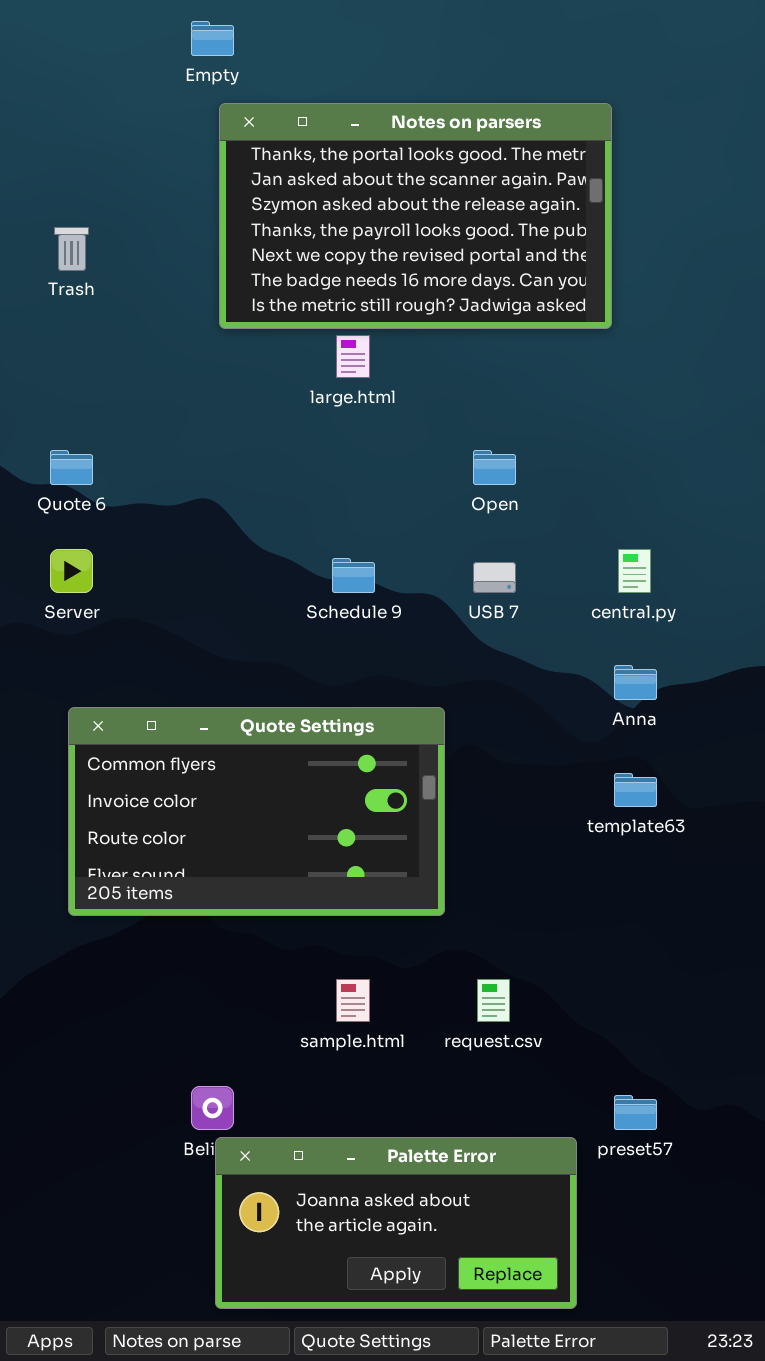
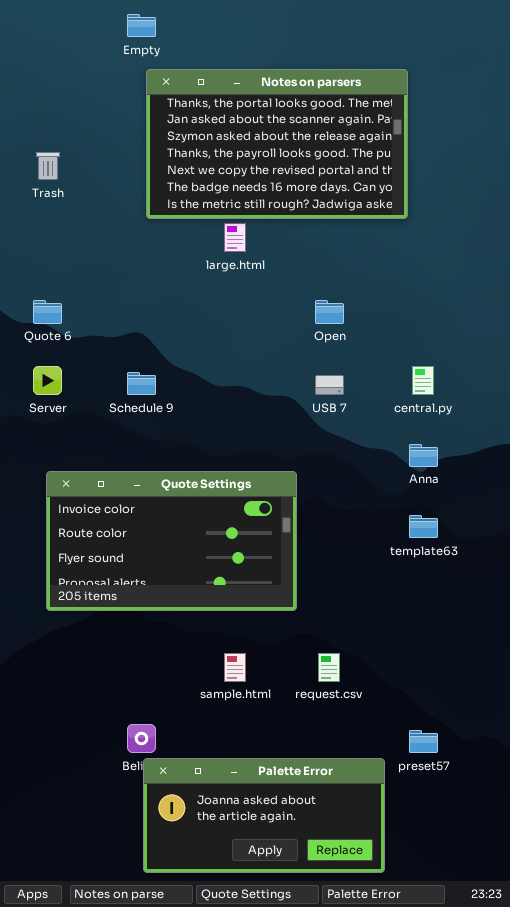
Schedule 9: [332,558,375,593] -> [127,372,156,395], moved
Quote Settings: [68,707,445,916] -> [46,471,297,611], scrolled down 1 row

